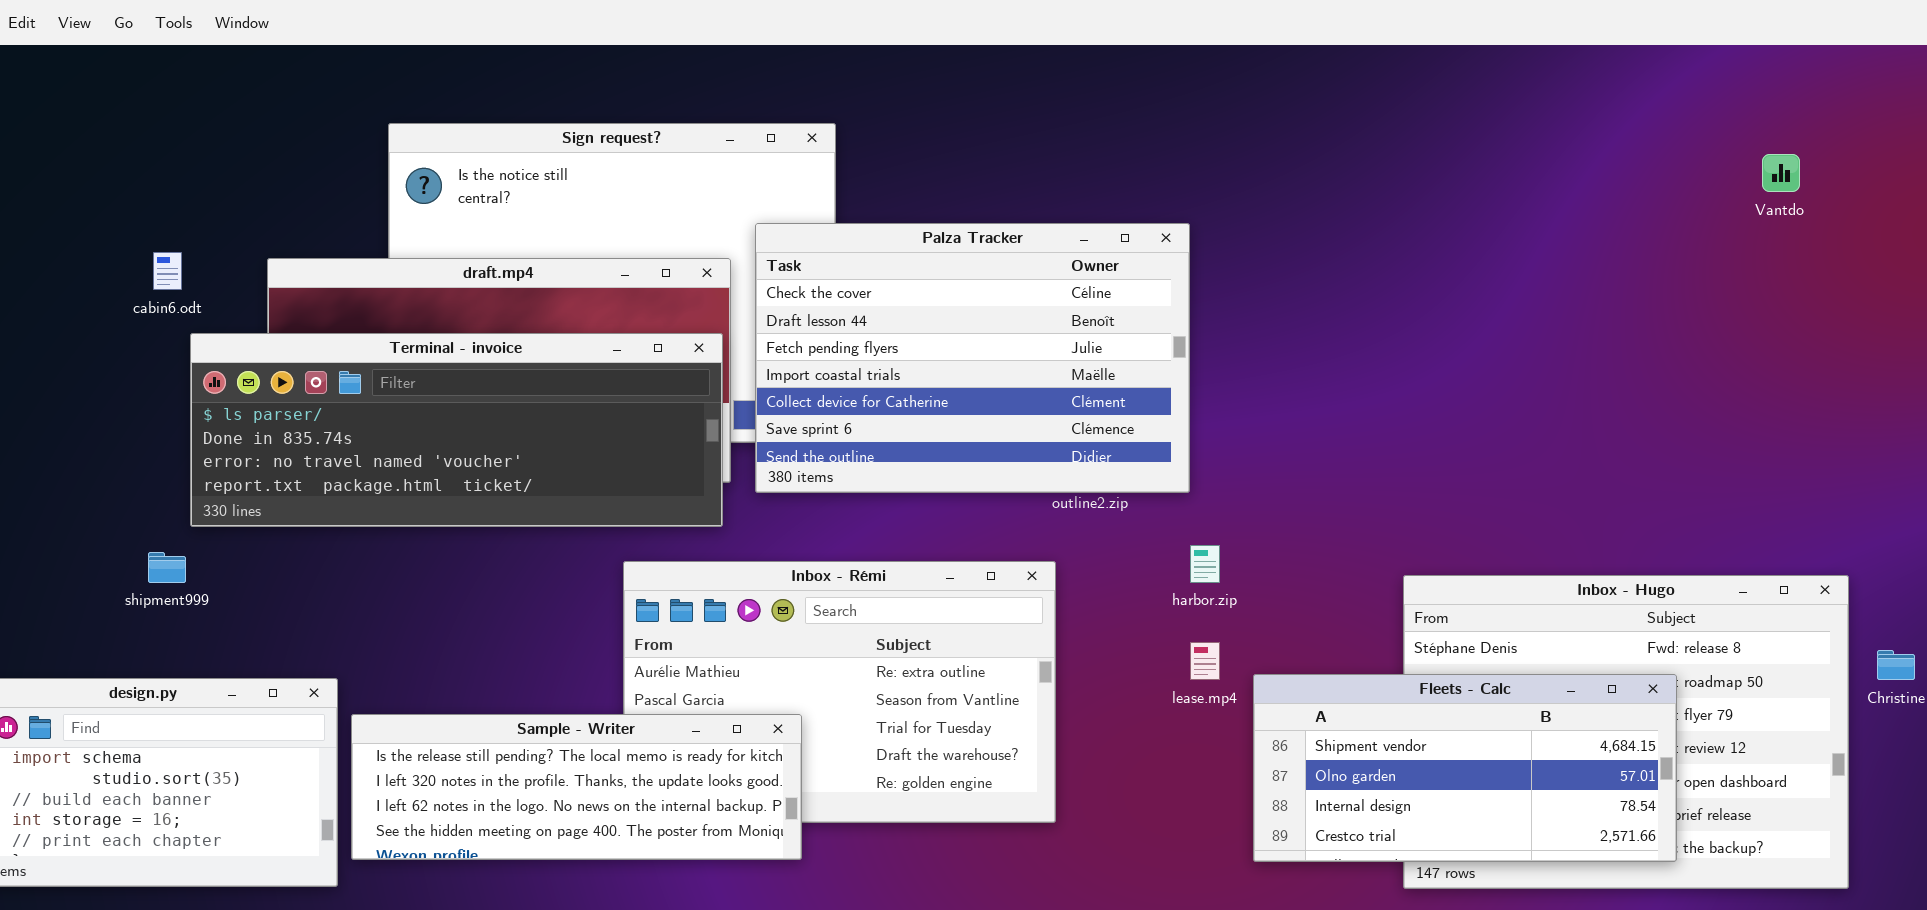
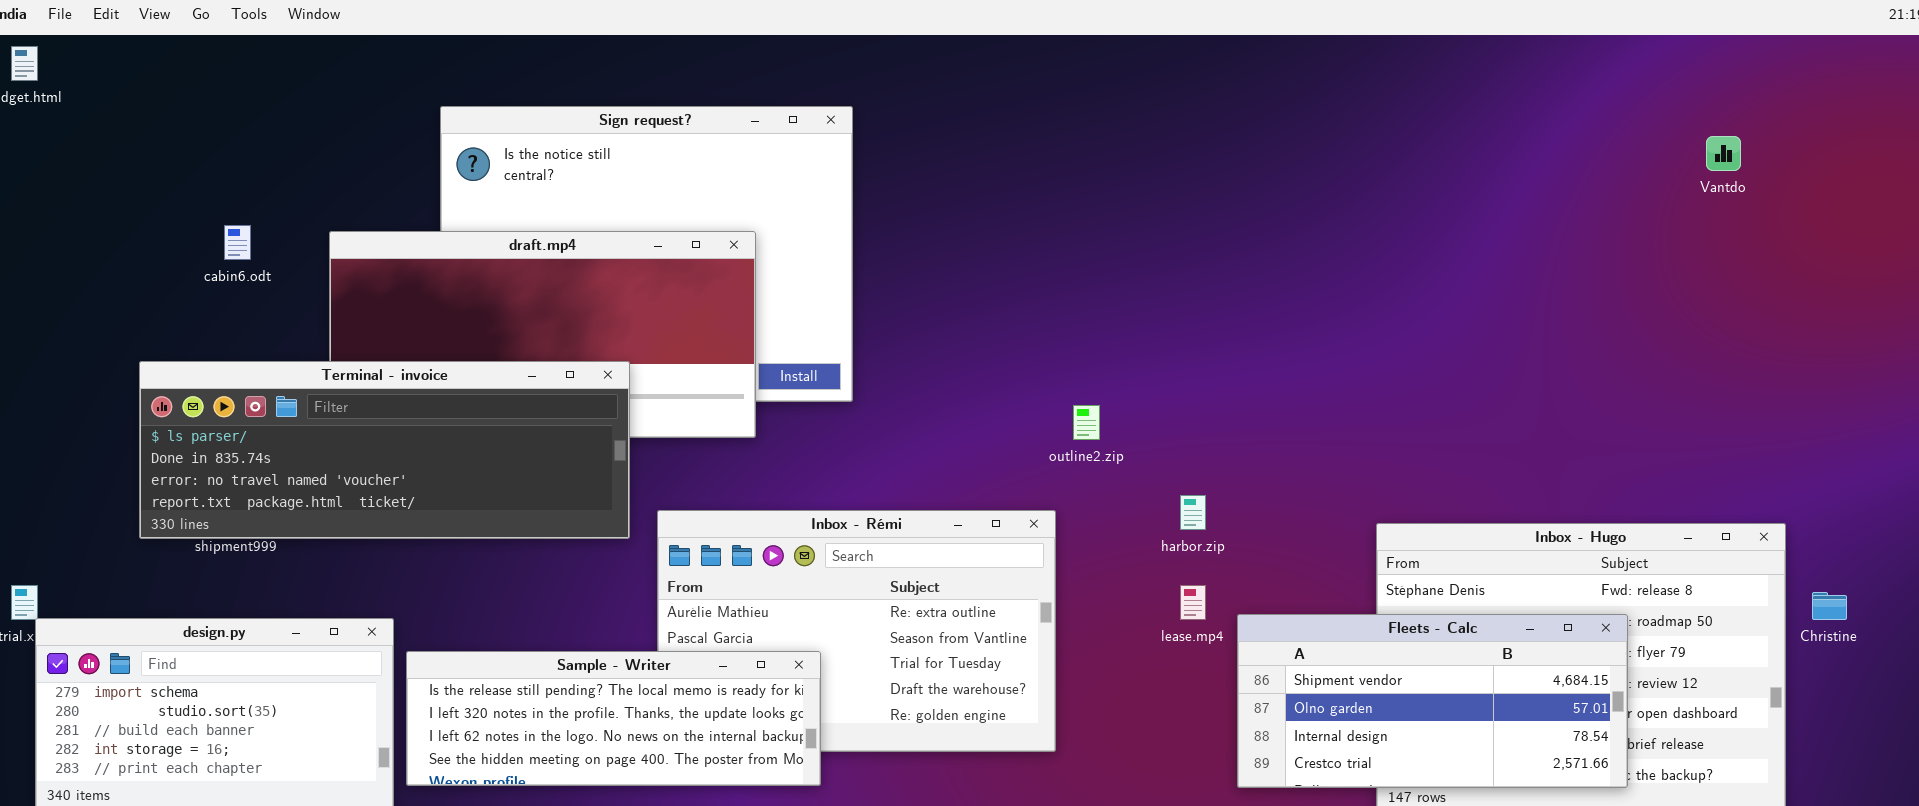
Palza Tracker: [755,223,1190,493] -> none, closed
Terminal - invoice: [190,333,723,527] -> [139,361,630,539], moved

